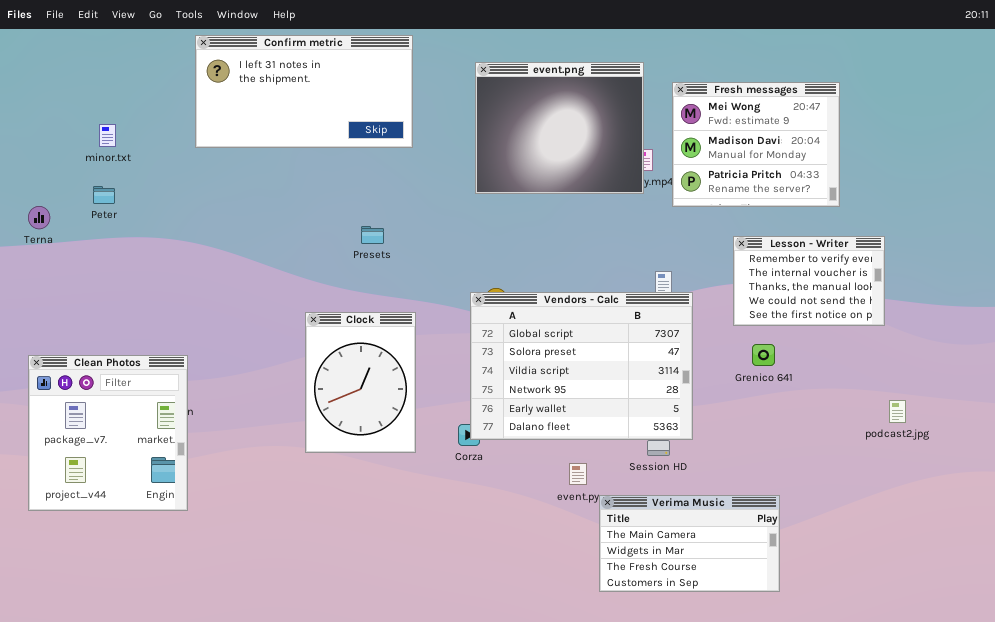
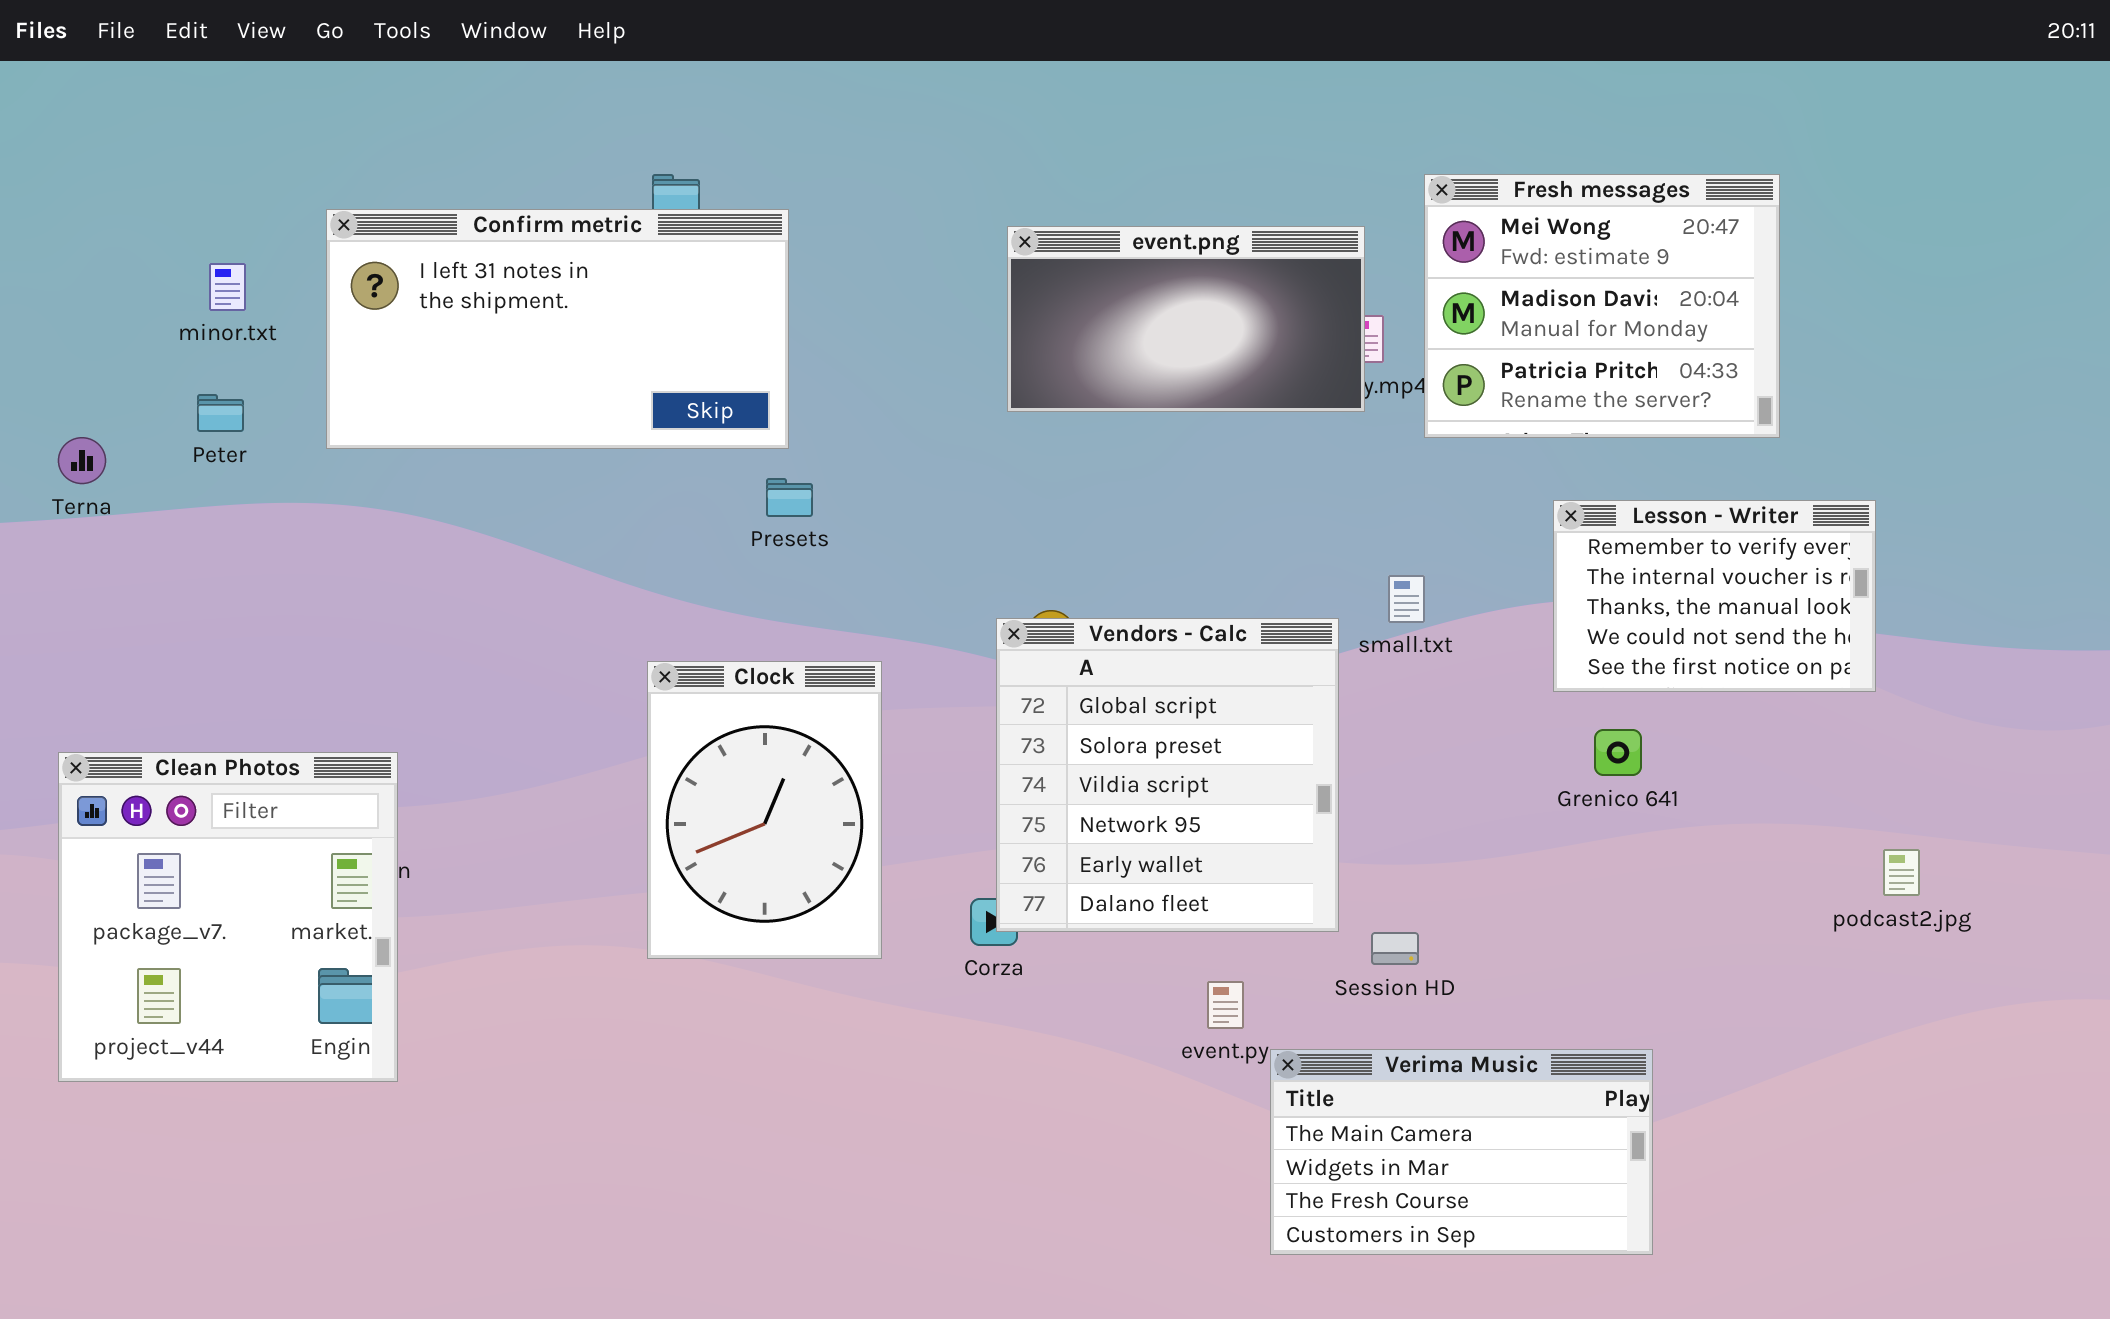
Confirm metric: [195,35,413,148] -> [326,209,789,449], moved
event.png: [475,62,644,194] -> [1007,226,1365,412], resized
Vendors - Calc: [470,292,693,440] -> [996,618,1339,932], resized

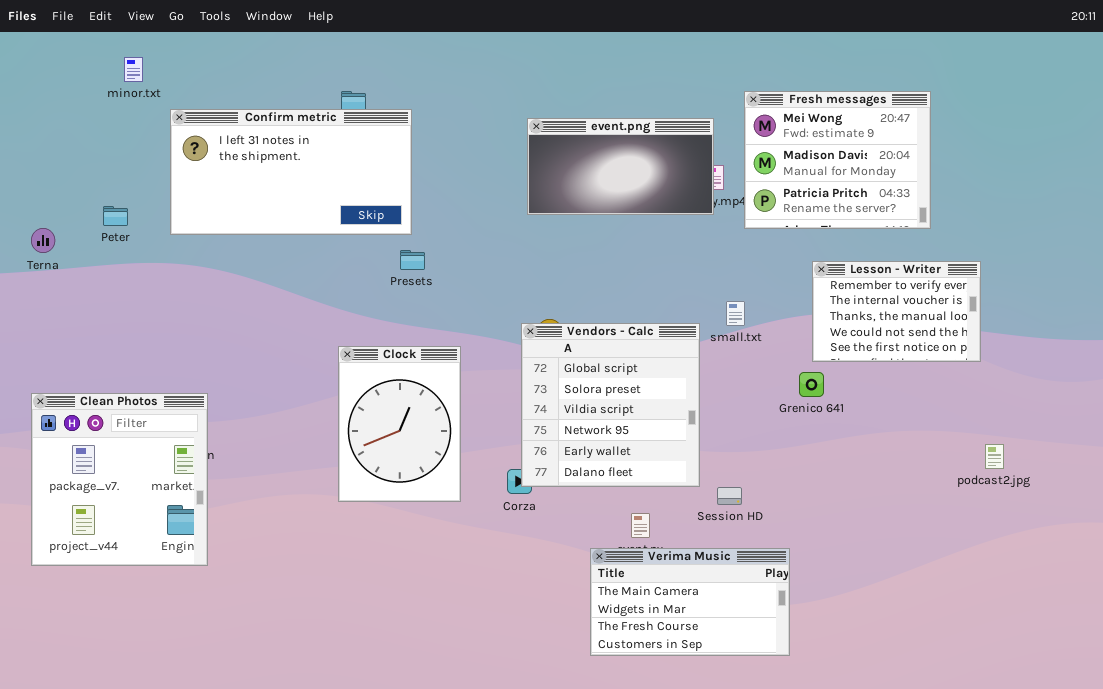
minor.txt: [209,263,246,311] -> [124,57,143,82], moved
Grenico 641: [1594,729,1642,776] -> [799,372,824,397], moved
Verima Music: [1270,1049,1653,1255] -> [590,548,790,656], moved

